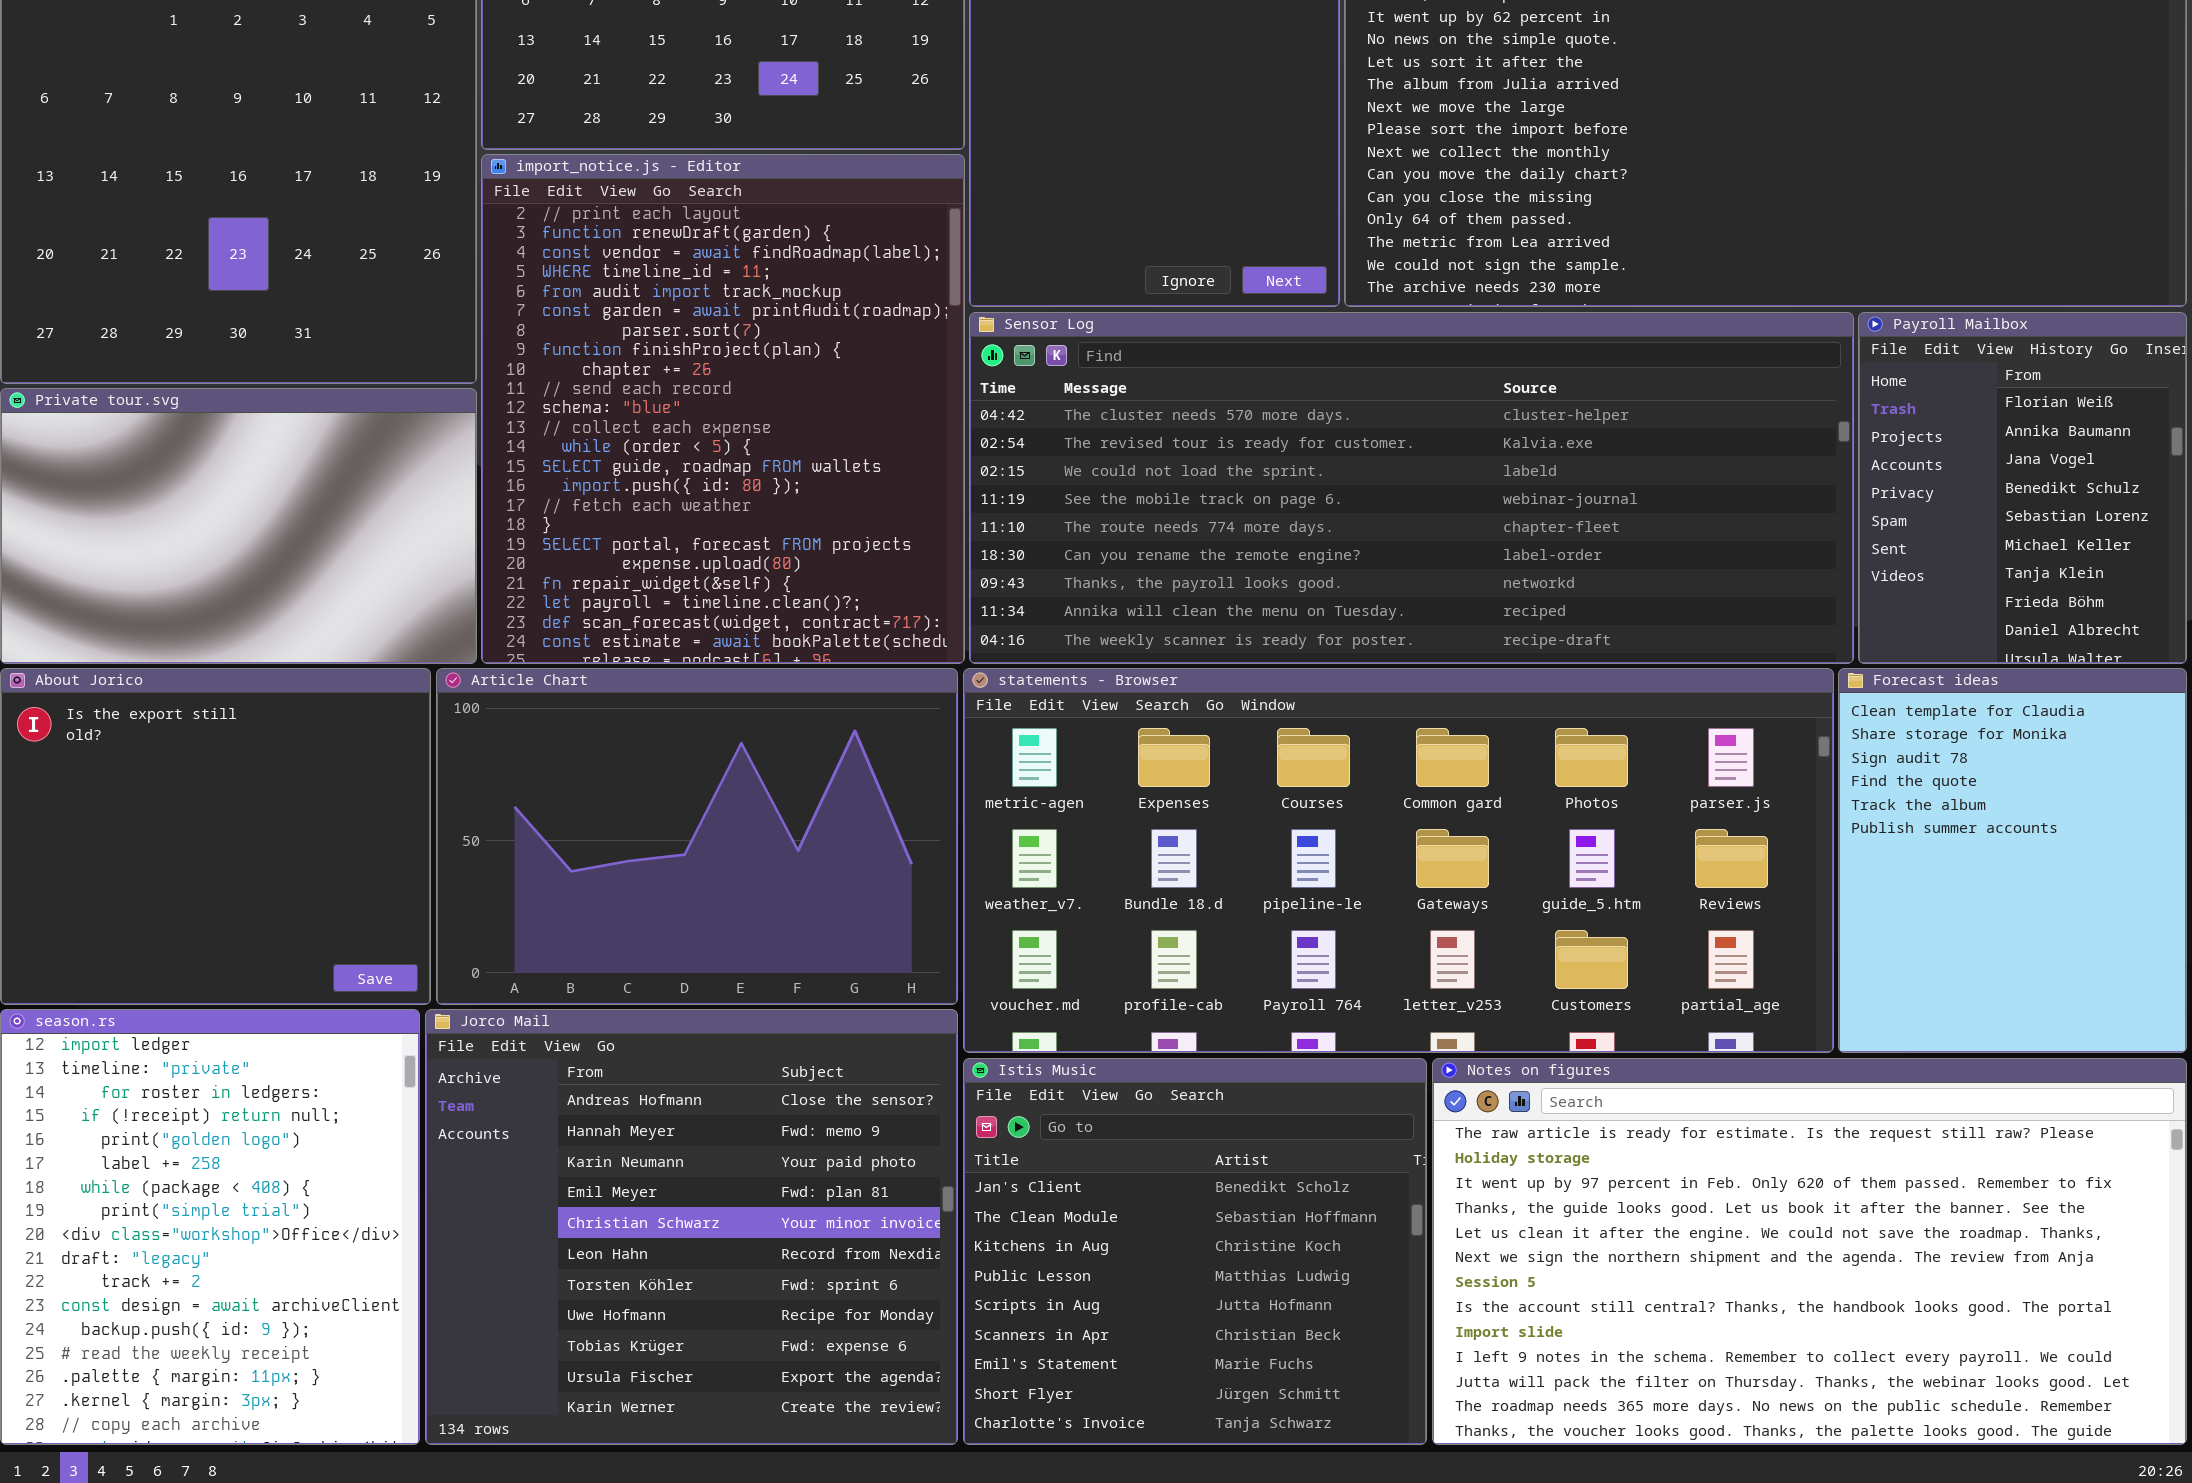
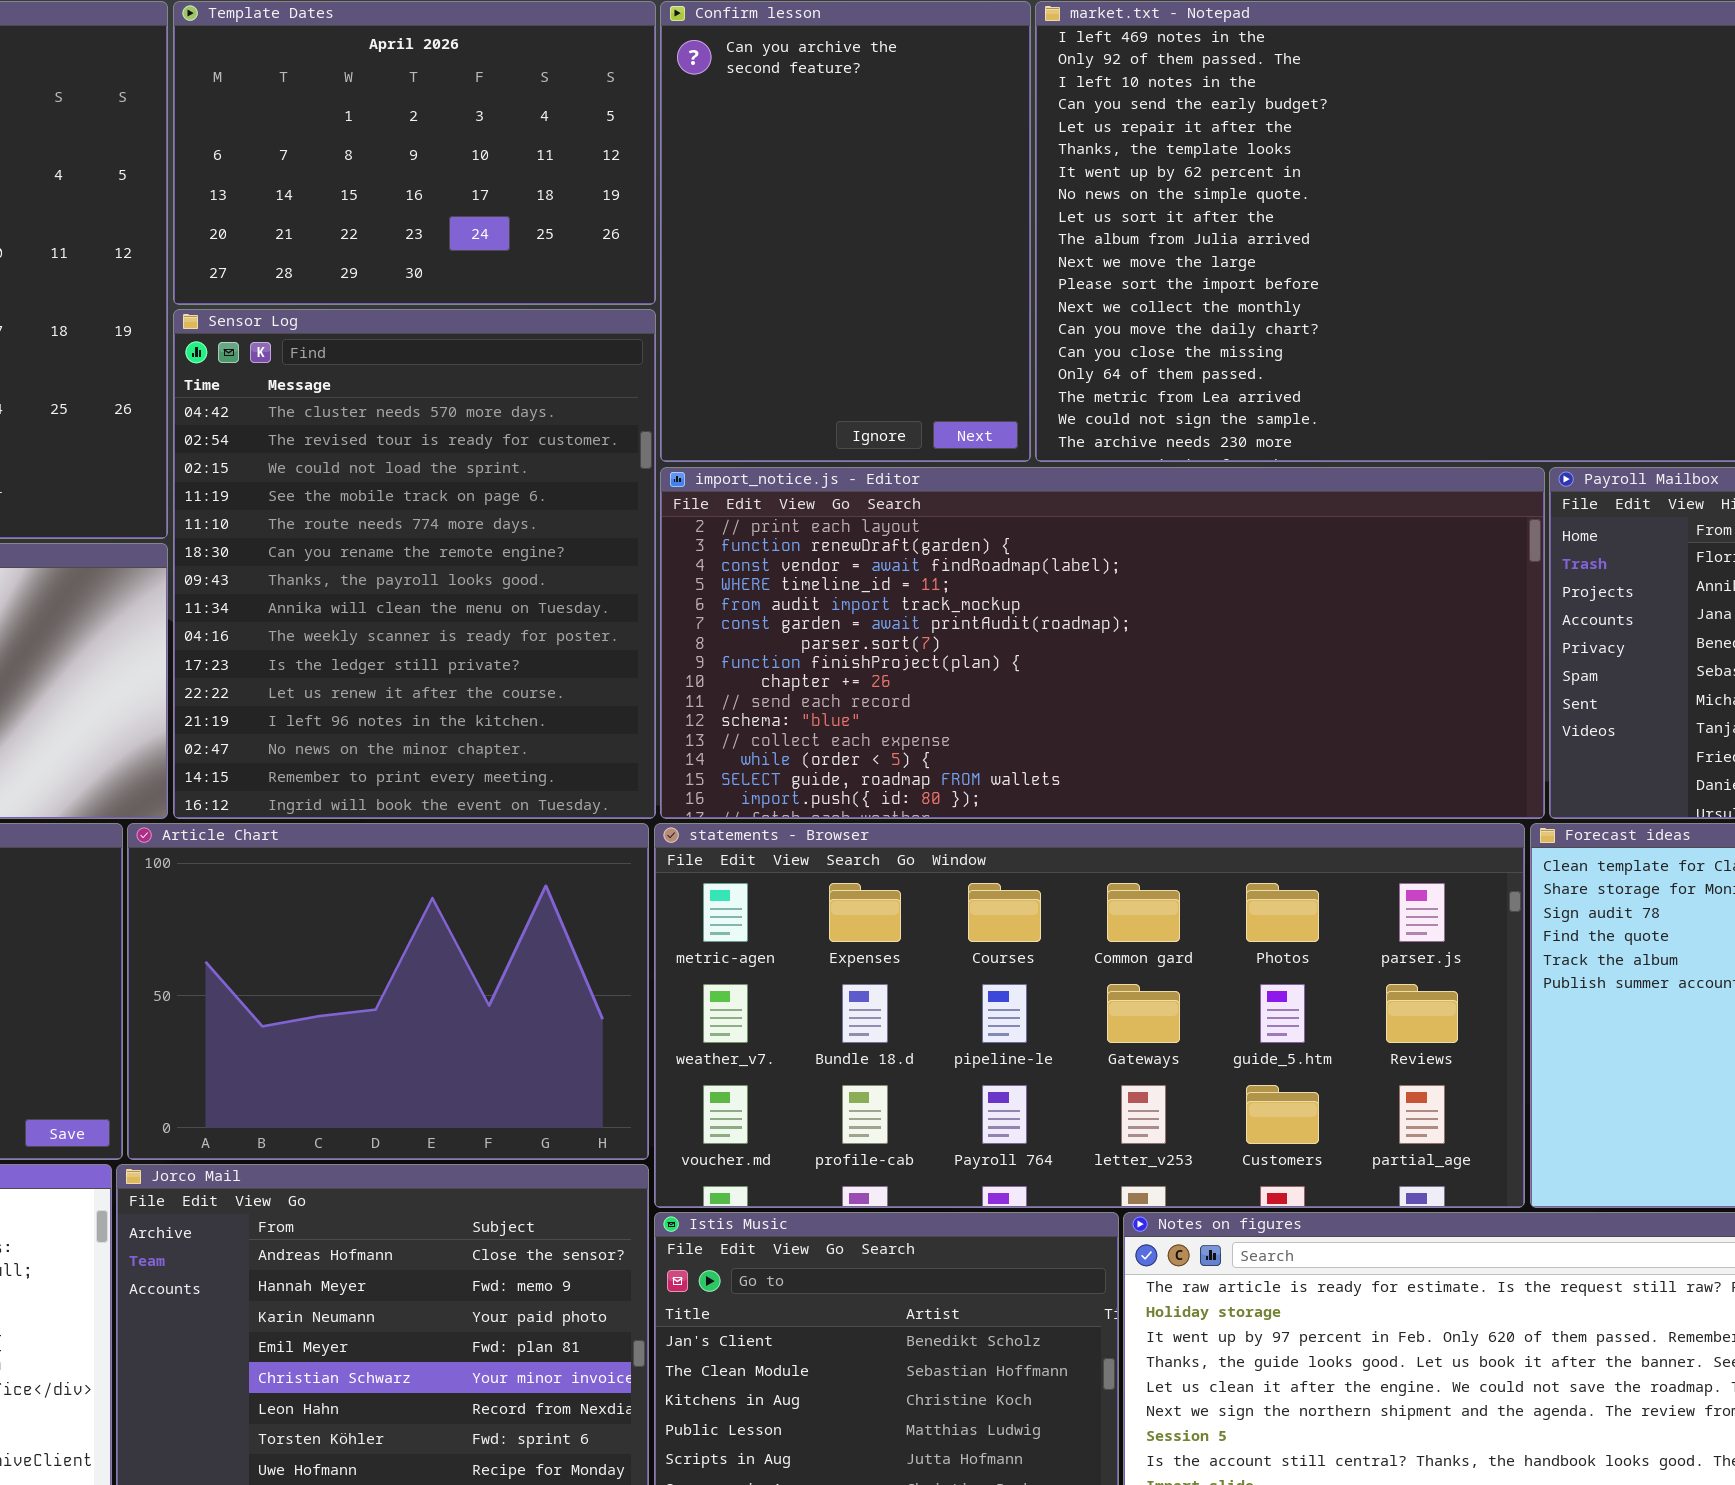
import_notice.js - Editor: [481,154,965,664] -> [660,467,1545,819], moved, resized
Sensor Log: [969,312,1854,664] -> [173,309,656,819], moved, resized

